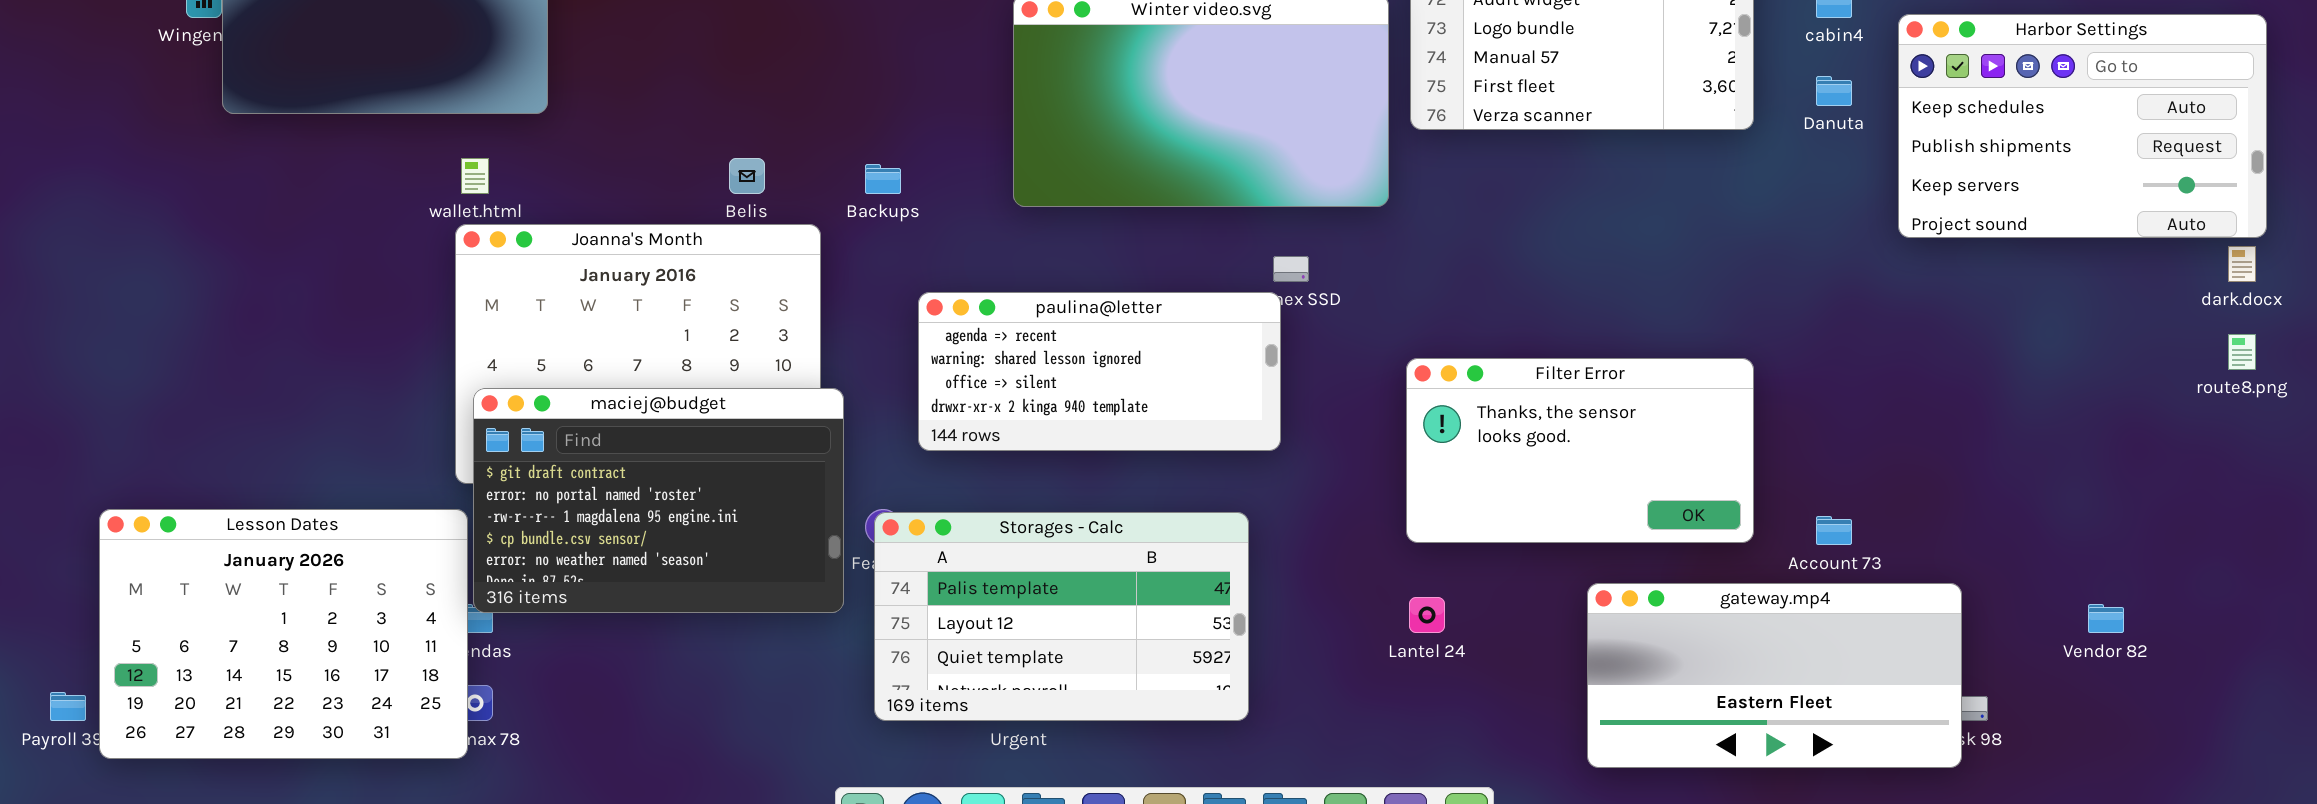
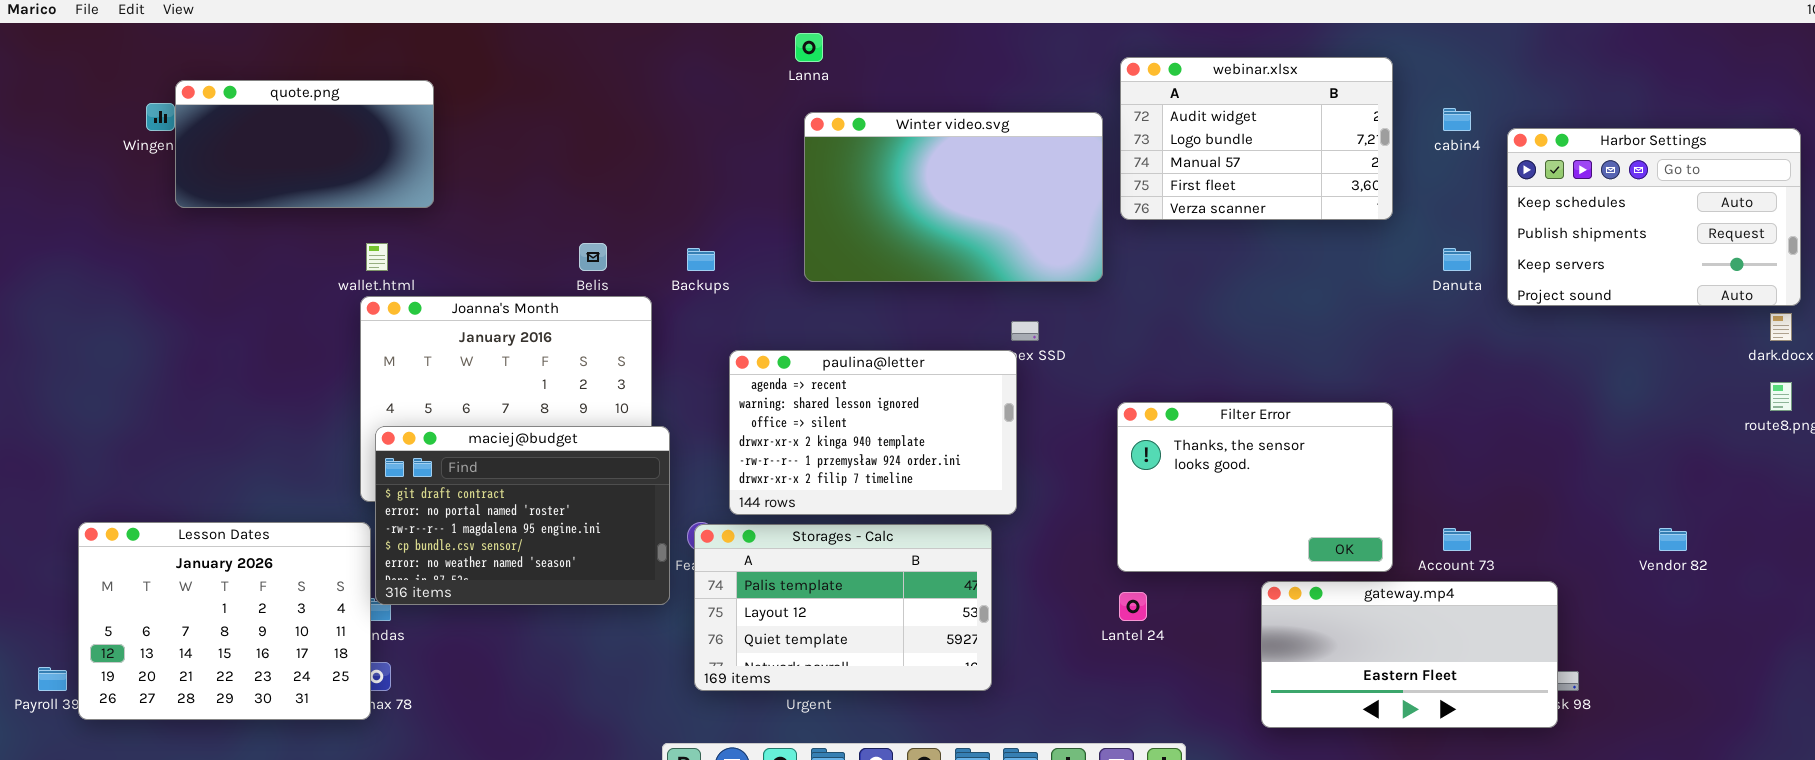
Danuta: [1816,76,1852,106] -> [1443,248,1471,271], moved
paulina@letter: [918,292,1281,451] -> [729,350,1017,515], resized
Filter Error: [1406,358,1754,543] -> [1117,402,1393,572], resized
Vendor 82: [2088,604,2124,633] -> [1659,528,1687,551], moved

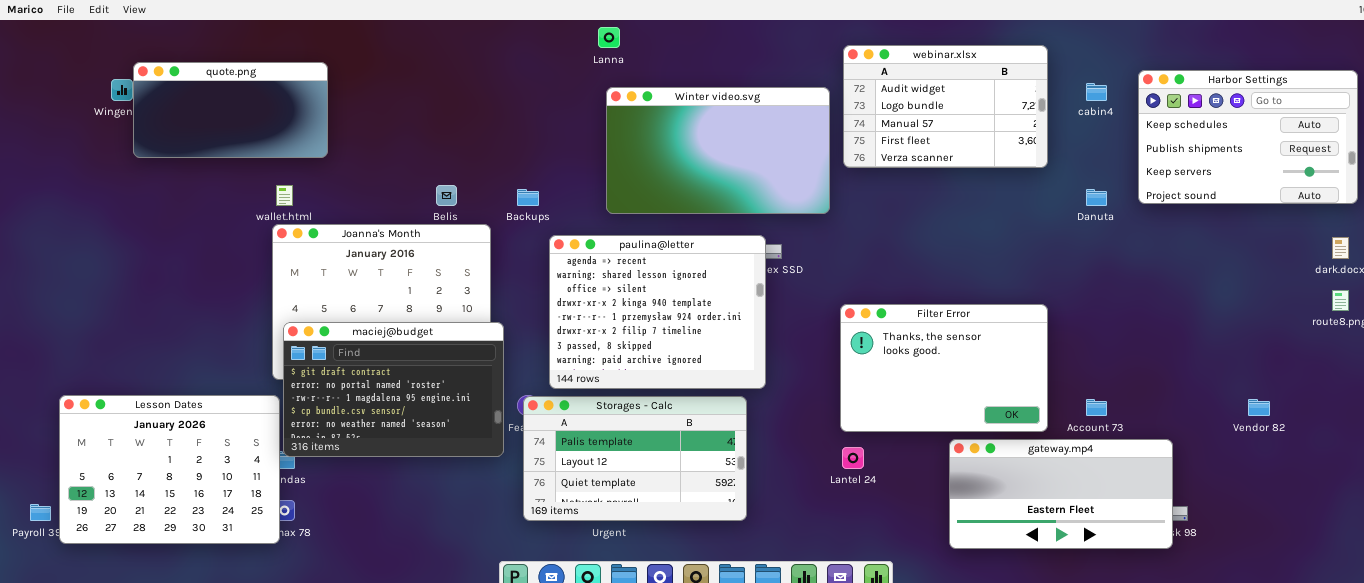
Harbor Settings: [1507,128,1801,306] -> [1138,70,1358,204], moved
paulina@letter: [729,350,1017,515] -> [549,235,766,389], resized

